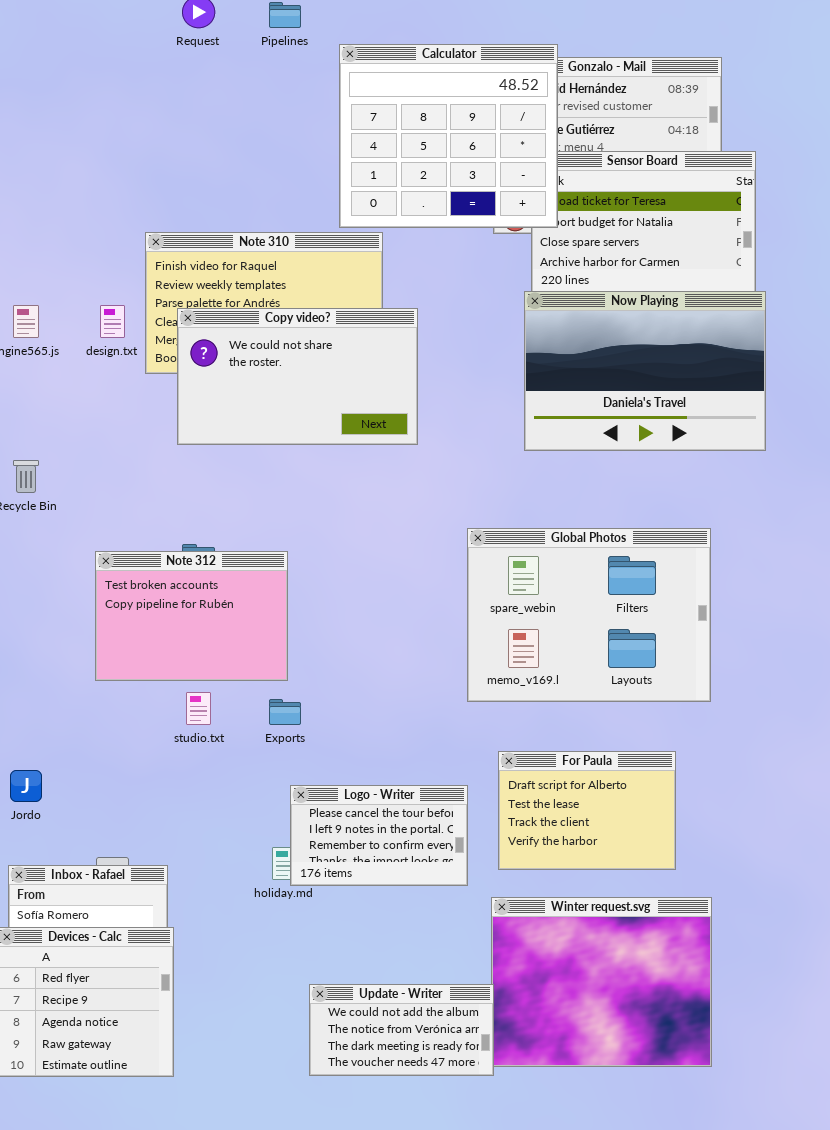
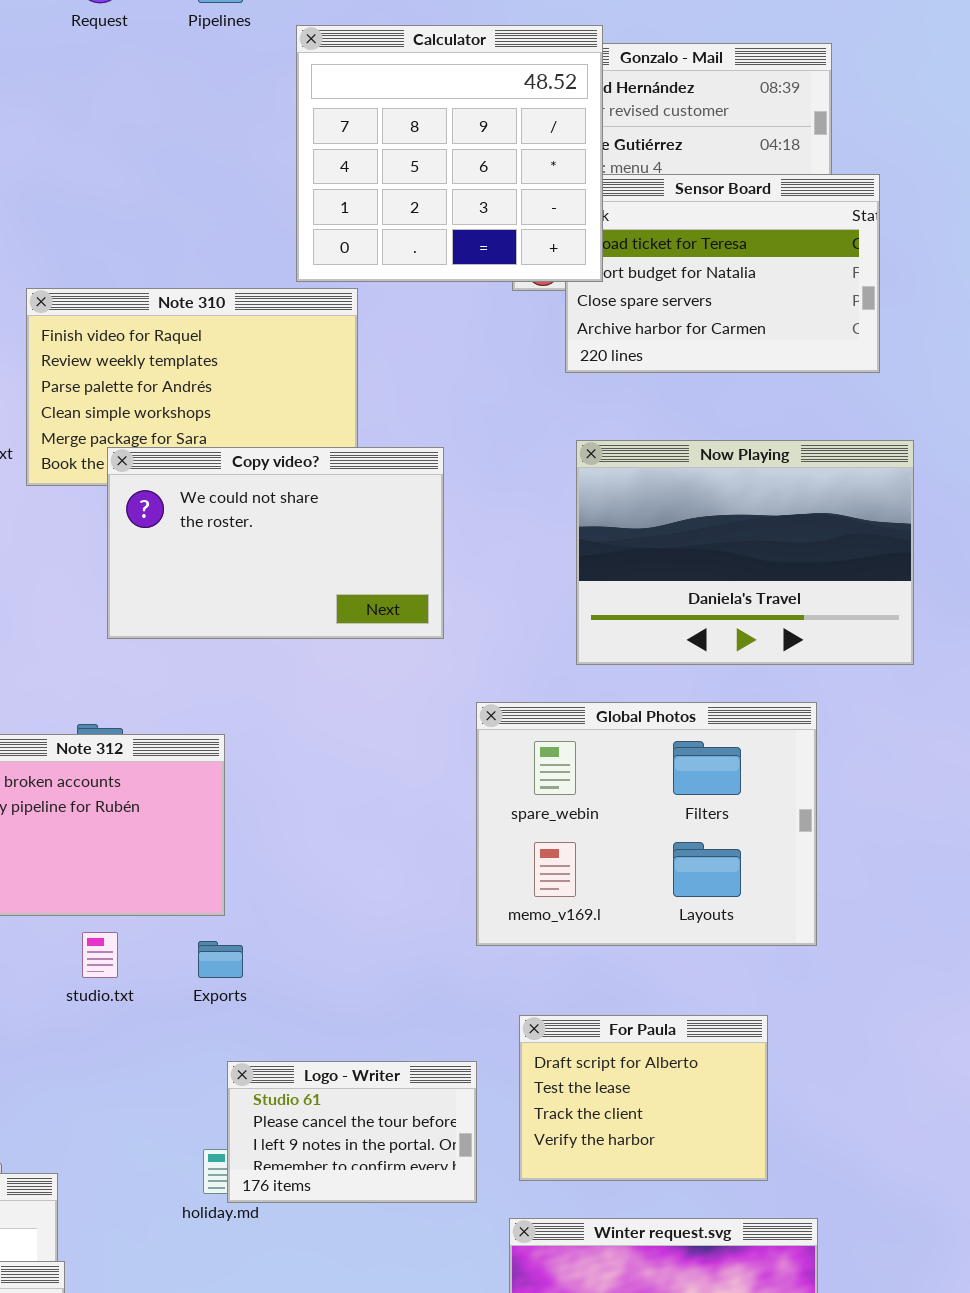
Now Playing: [524,291,766,451] -> [576,440,914,665], moved
Copy video?: [177,308,418,445] -> [107,447,444,639], moved
Logo - Writer: [290,785,468,886] -> [227,1061,477,1203], scrolled up 1 row

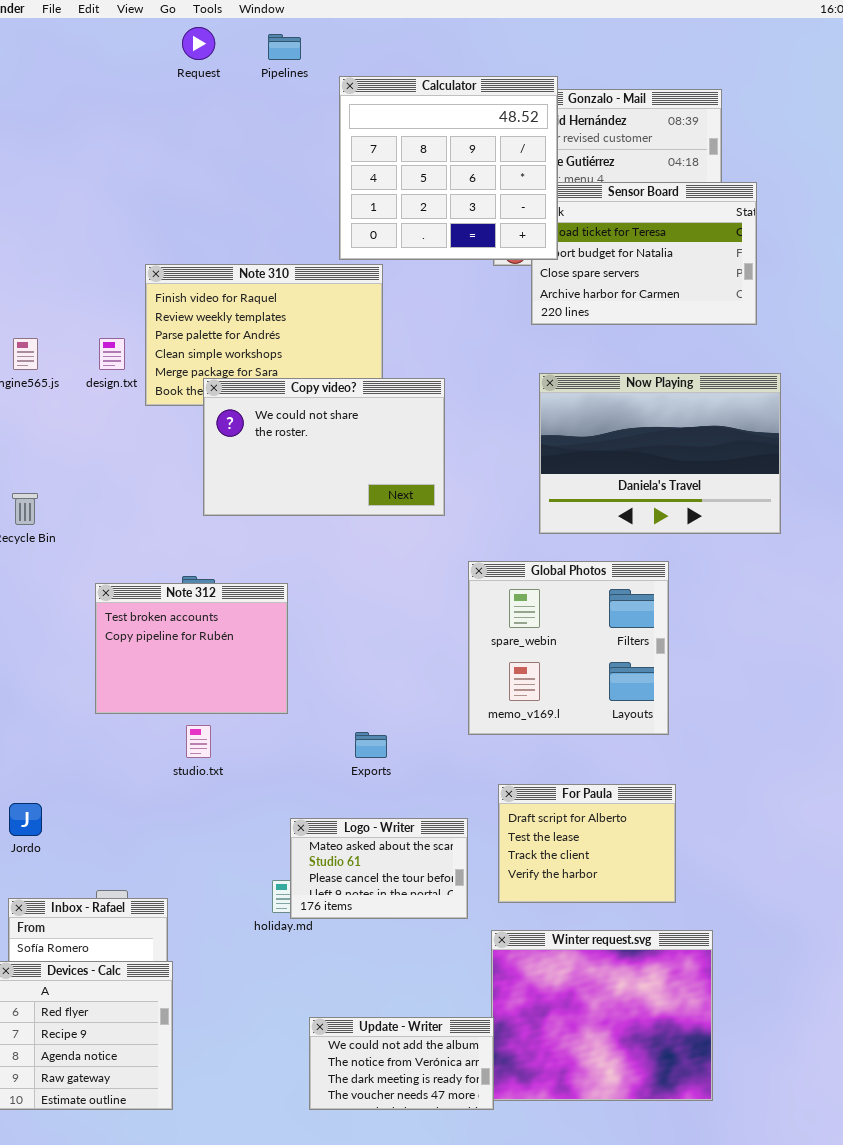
Global Photos: [476,702,817,946] -> [468,561,669,735], resized
Exports: [198,941,243,978] -> [355,732,387,758], moved
Logo - Writer: [227,1061,477,1203] -> [290,818,468,919], scrolled up 1 row

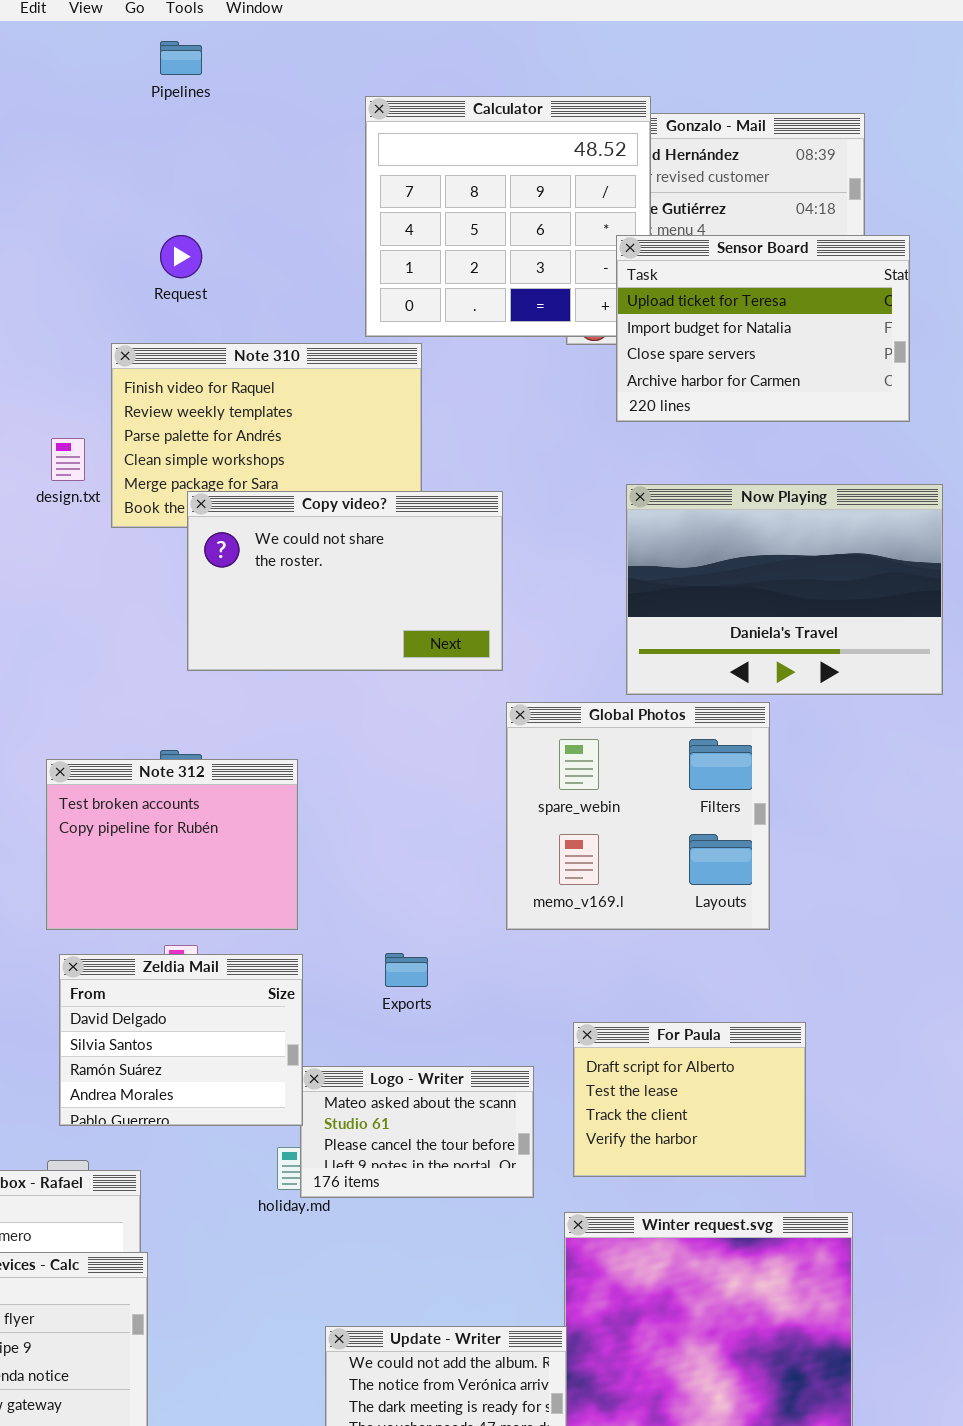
Request: [182,27,215,60] -> [160,235,202,278], moved
Pipelines: [268,34,301,60] -> [160,41,202,75], moved
Sensor Board: [531,182,757,325] -> [616,235,910,422], raised
Global Photos: [468,561,669,735] -> [506,702,770,930], moved
Zeldia Mail: none -> [59,954,303,1126], opened

